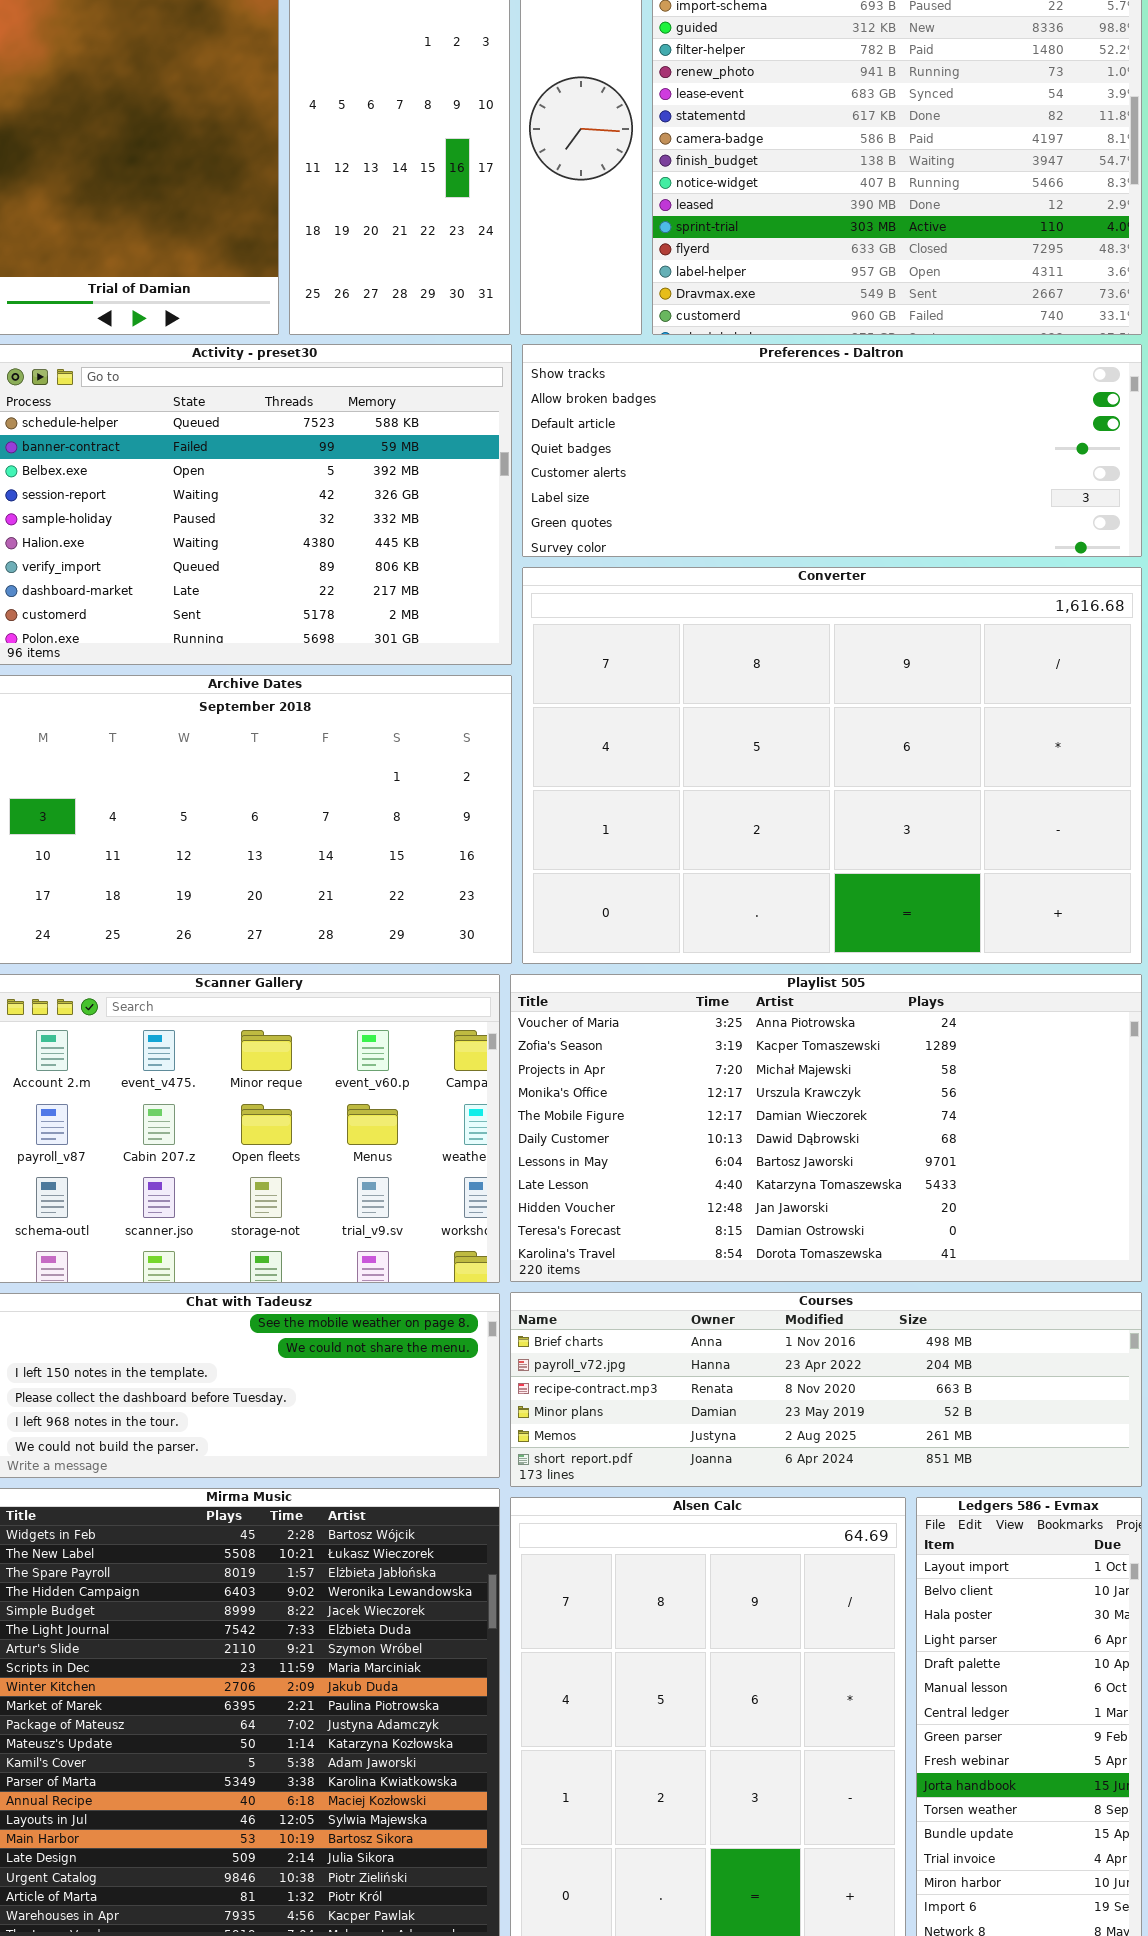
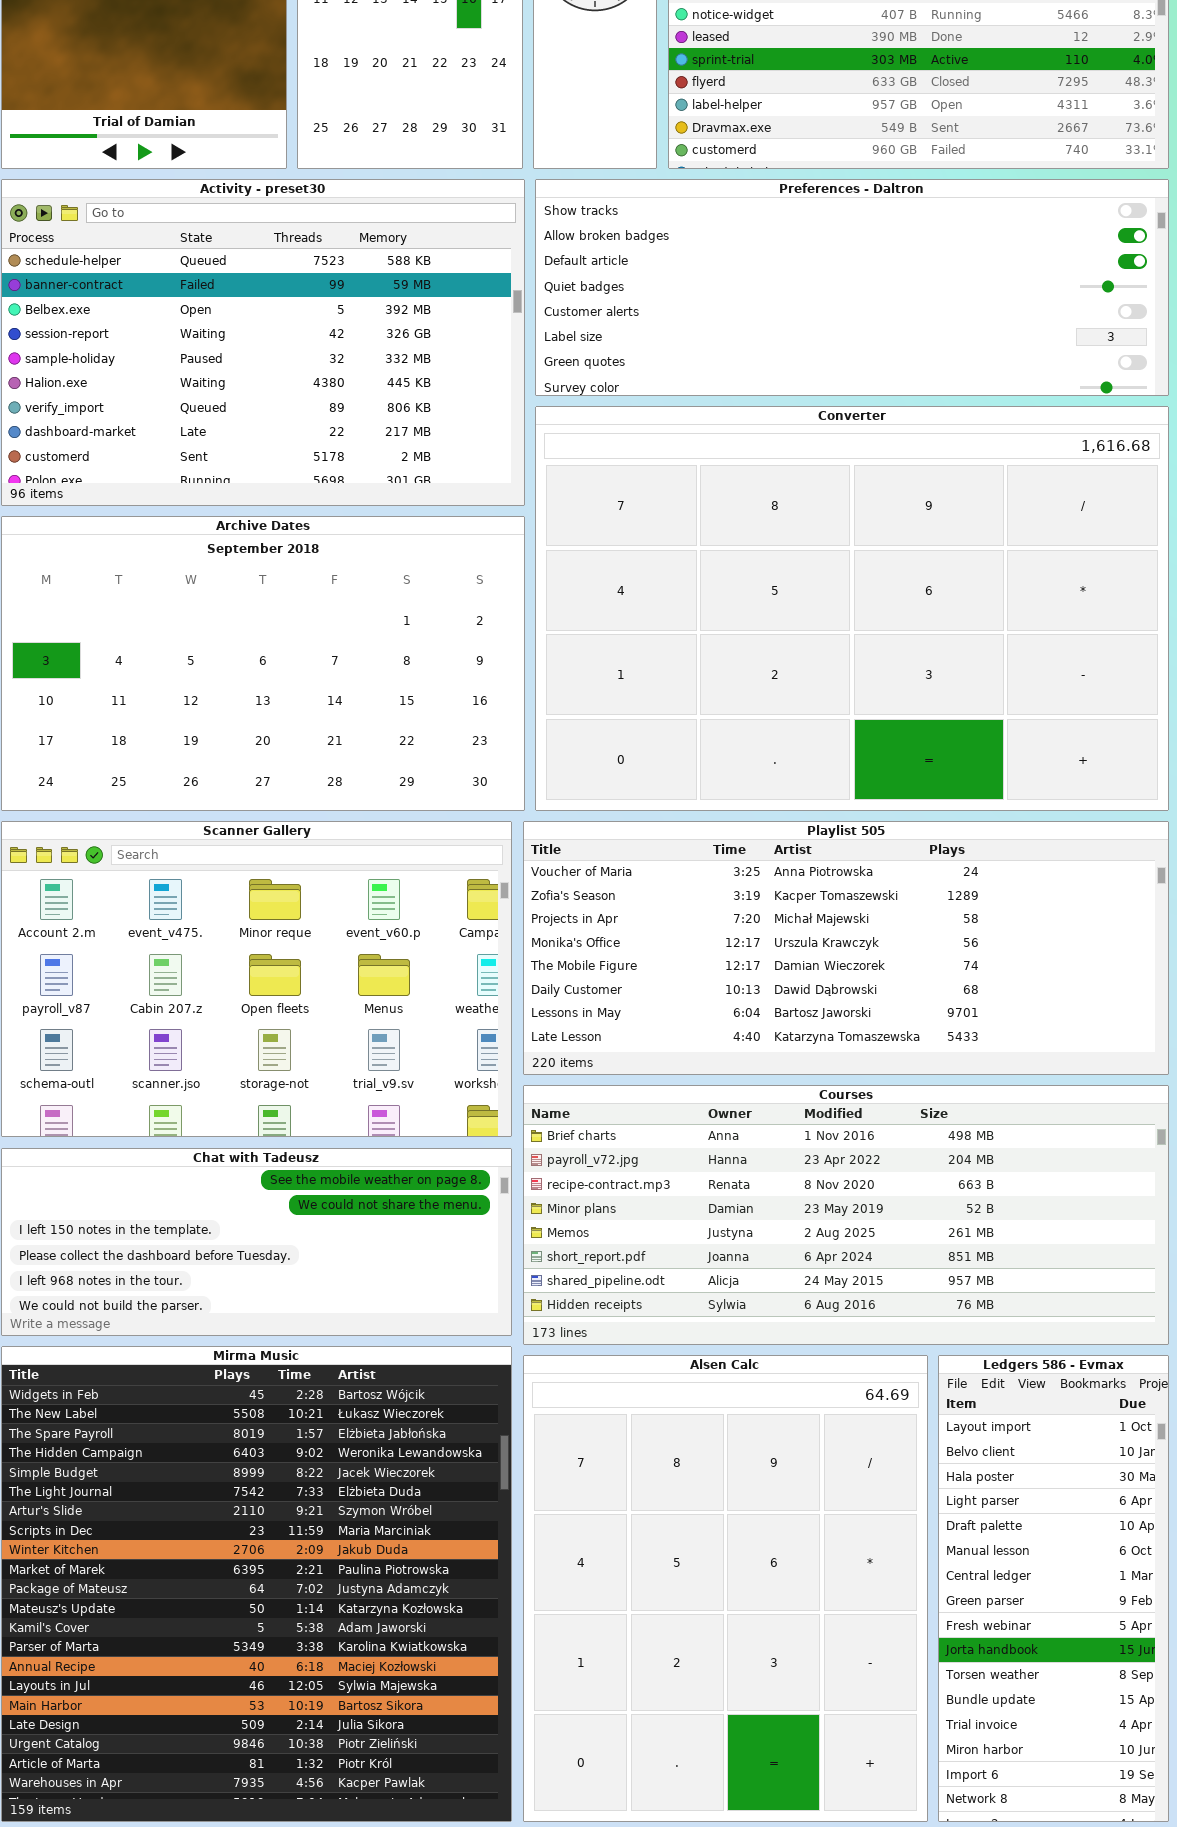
Playlist 505: [510,974,1142,1282] -> [523,821,1169,1075], resized
Courses: [510,1292,1142,1487] -> [523,1085,1169,1345], resized

